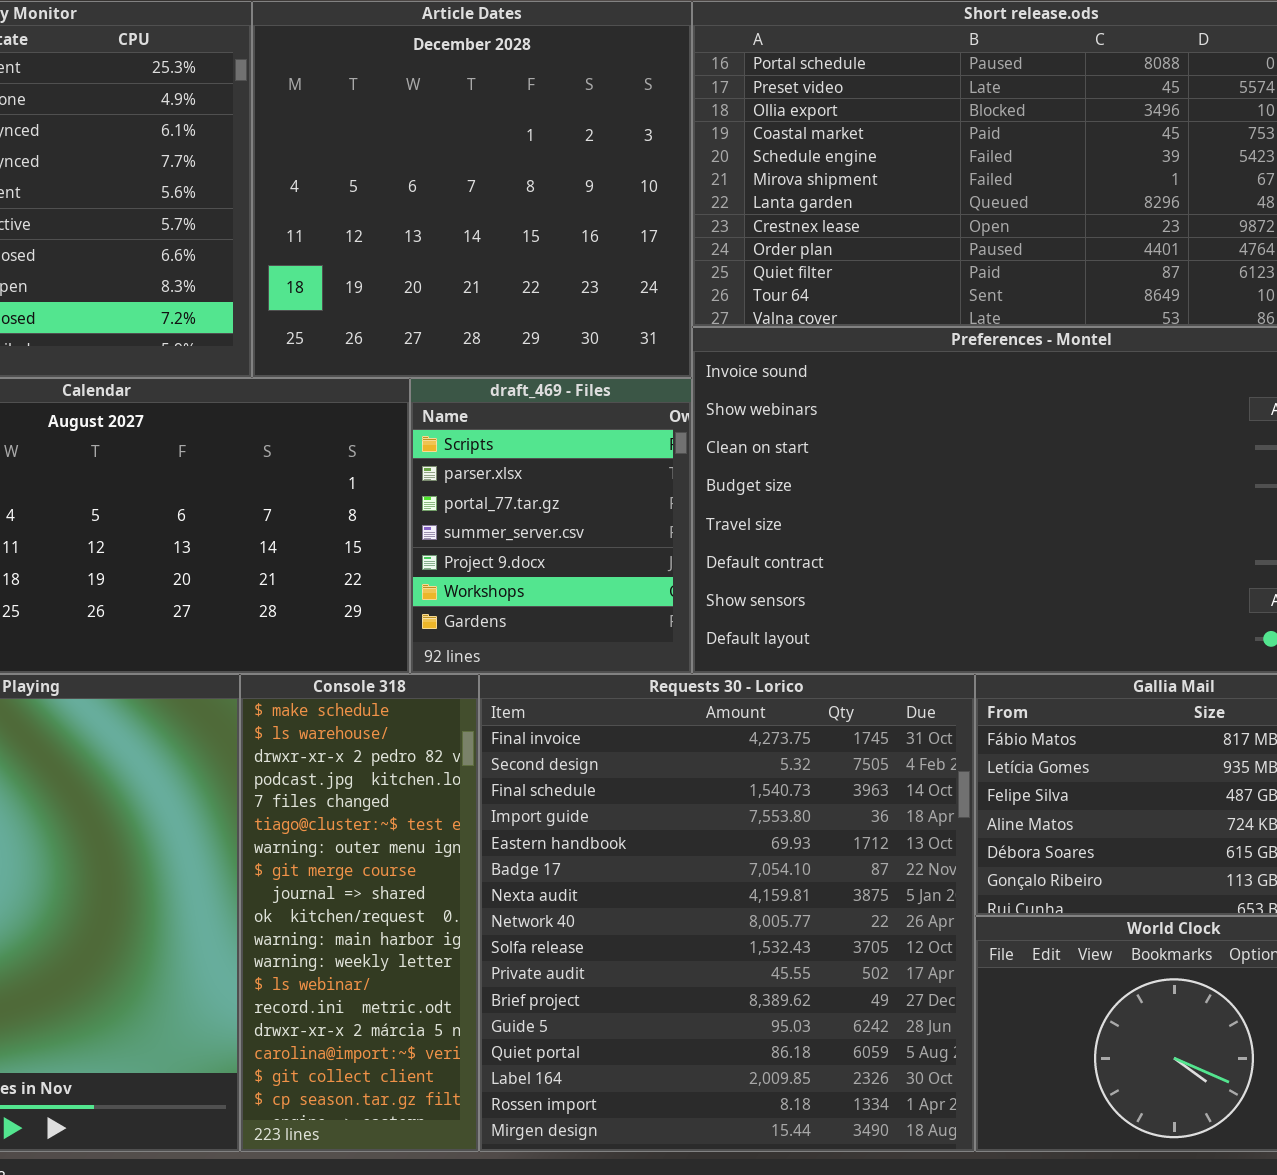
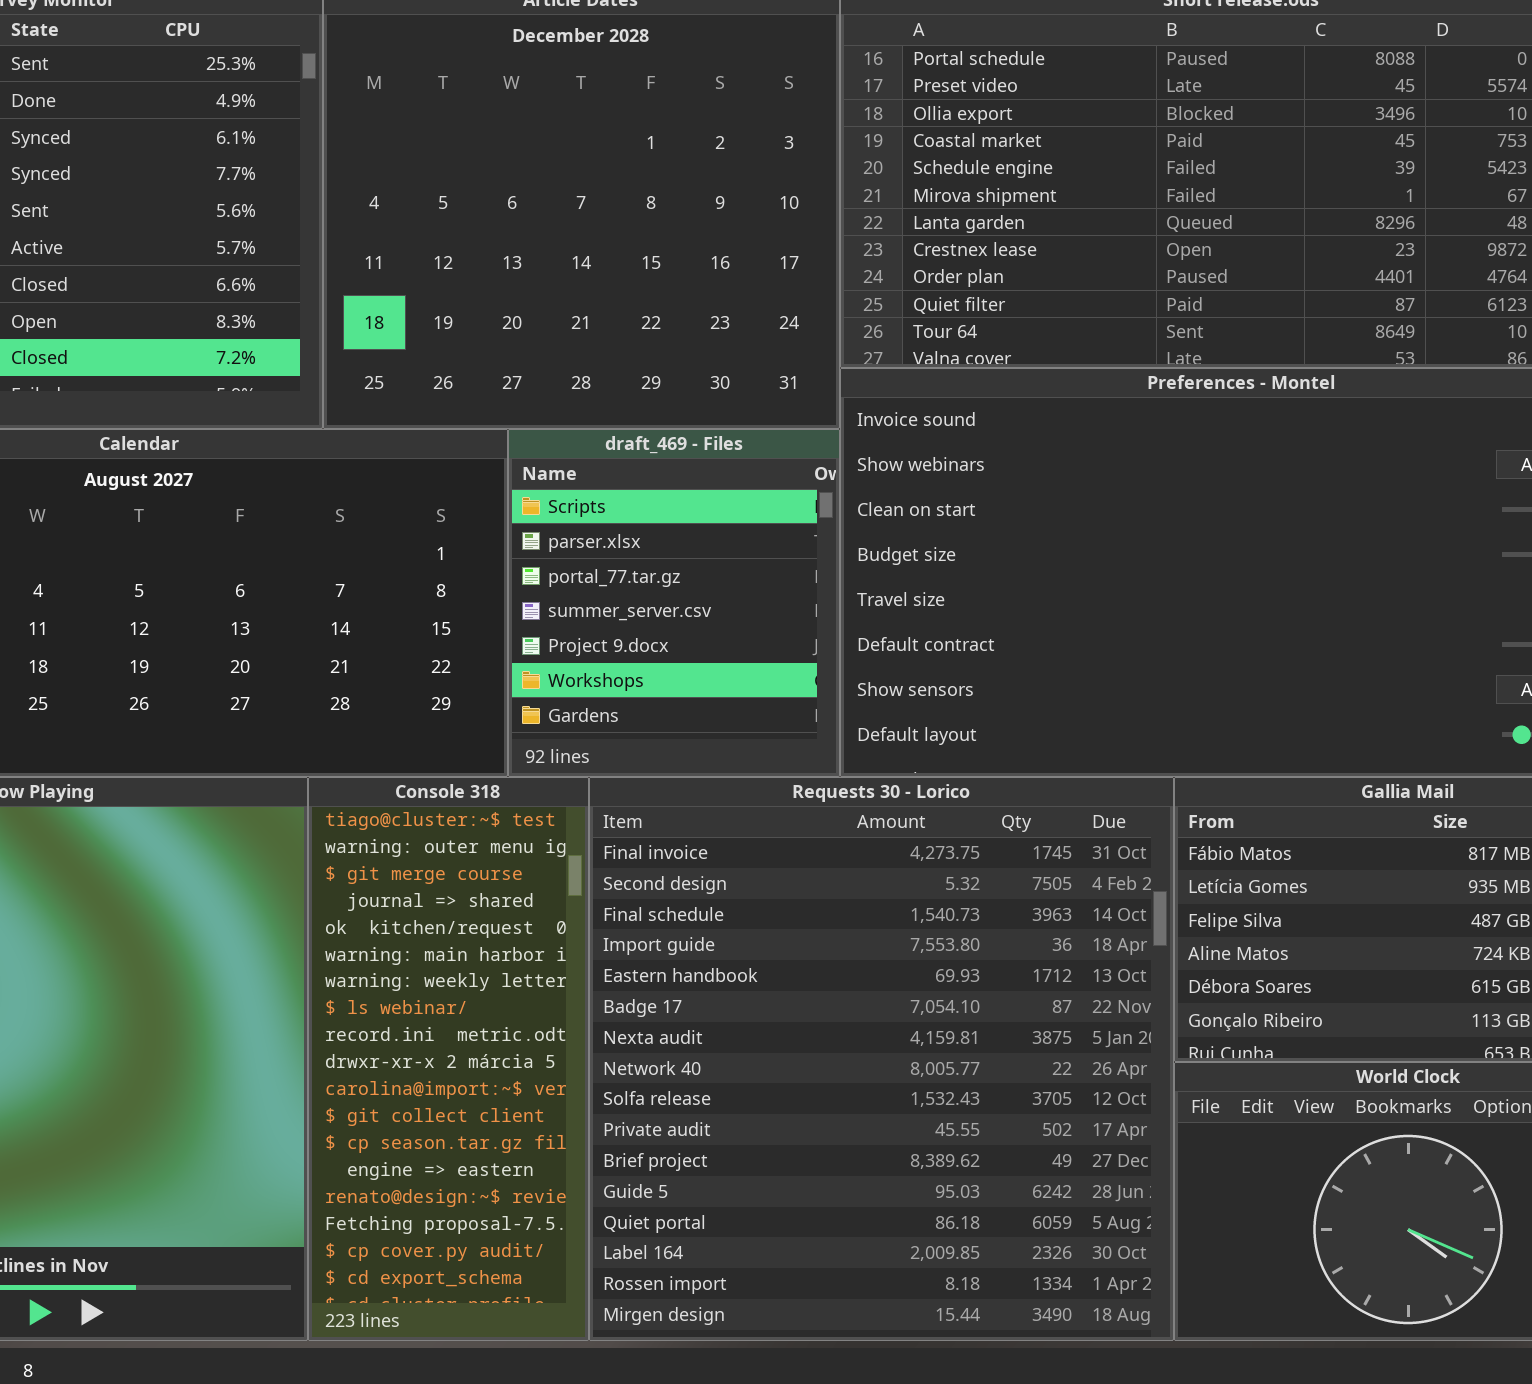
Console 318: [240,674,479,1152] -> [308,777,589,1341], scrolled down 5 rows

